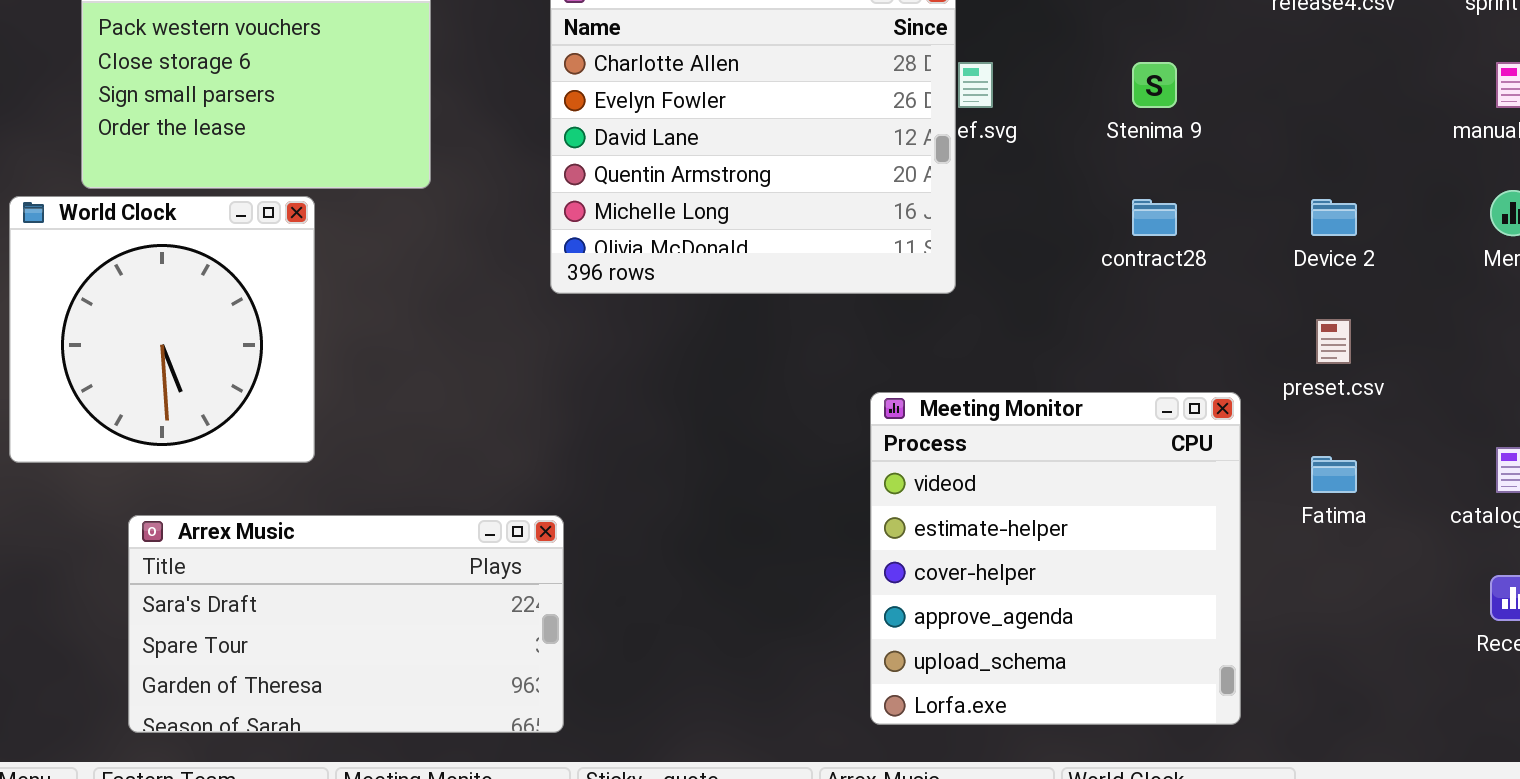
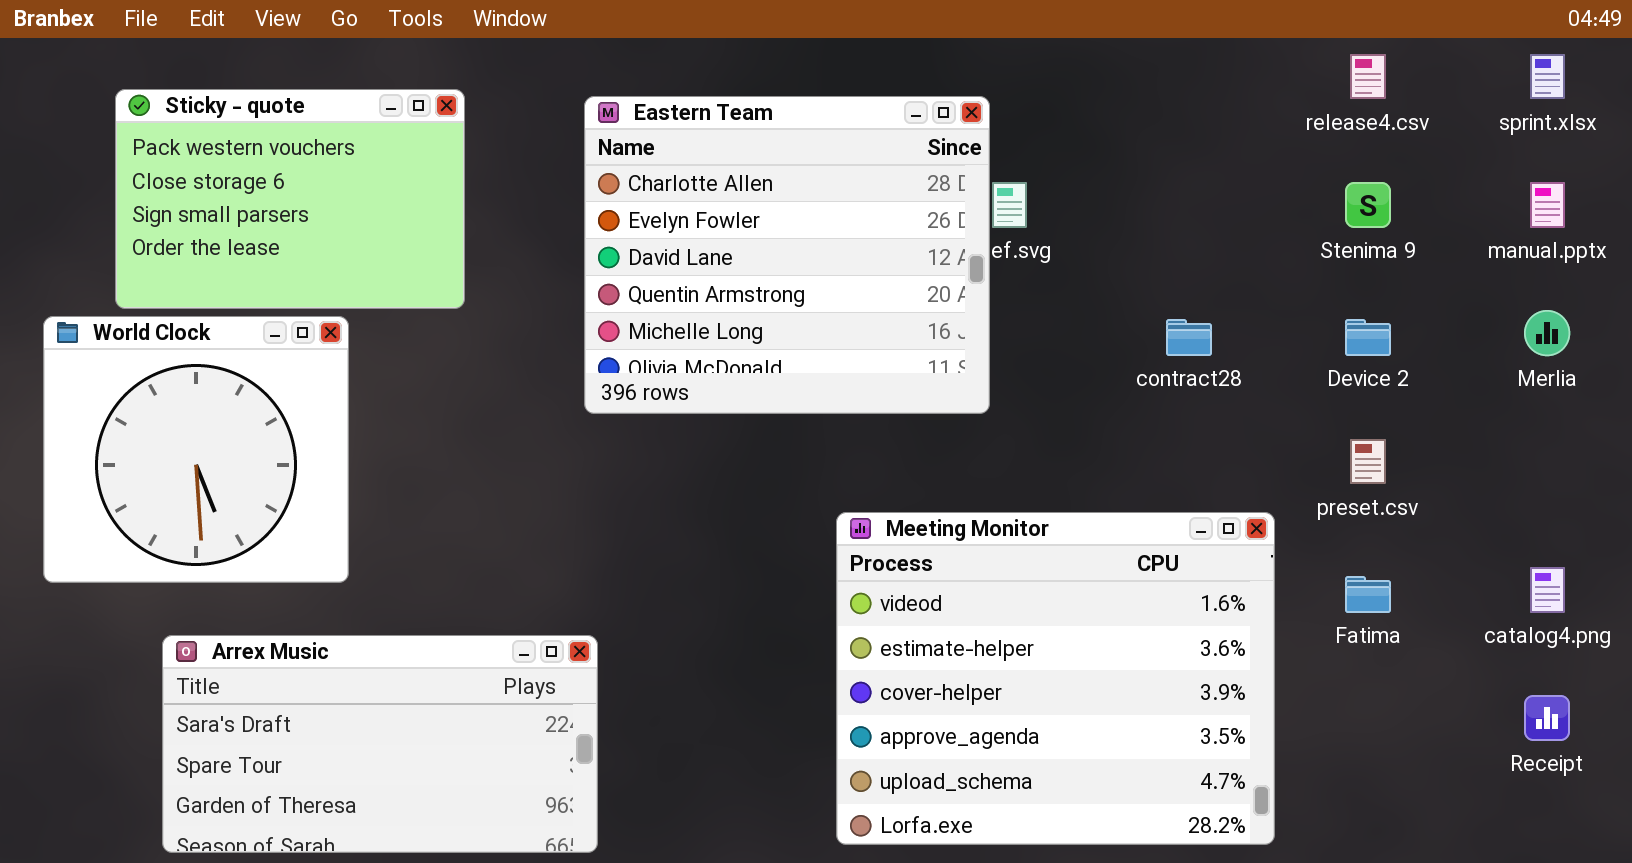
Stenima 9: [1132,62,1177,108] -> [1345,182,1391,228], moved
Meeting Monitor: [870,392,1241,725] -> [836,512,1275,845], resized

